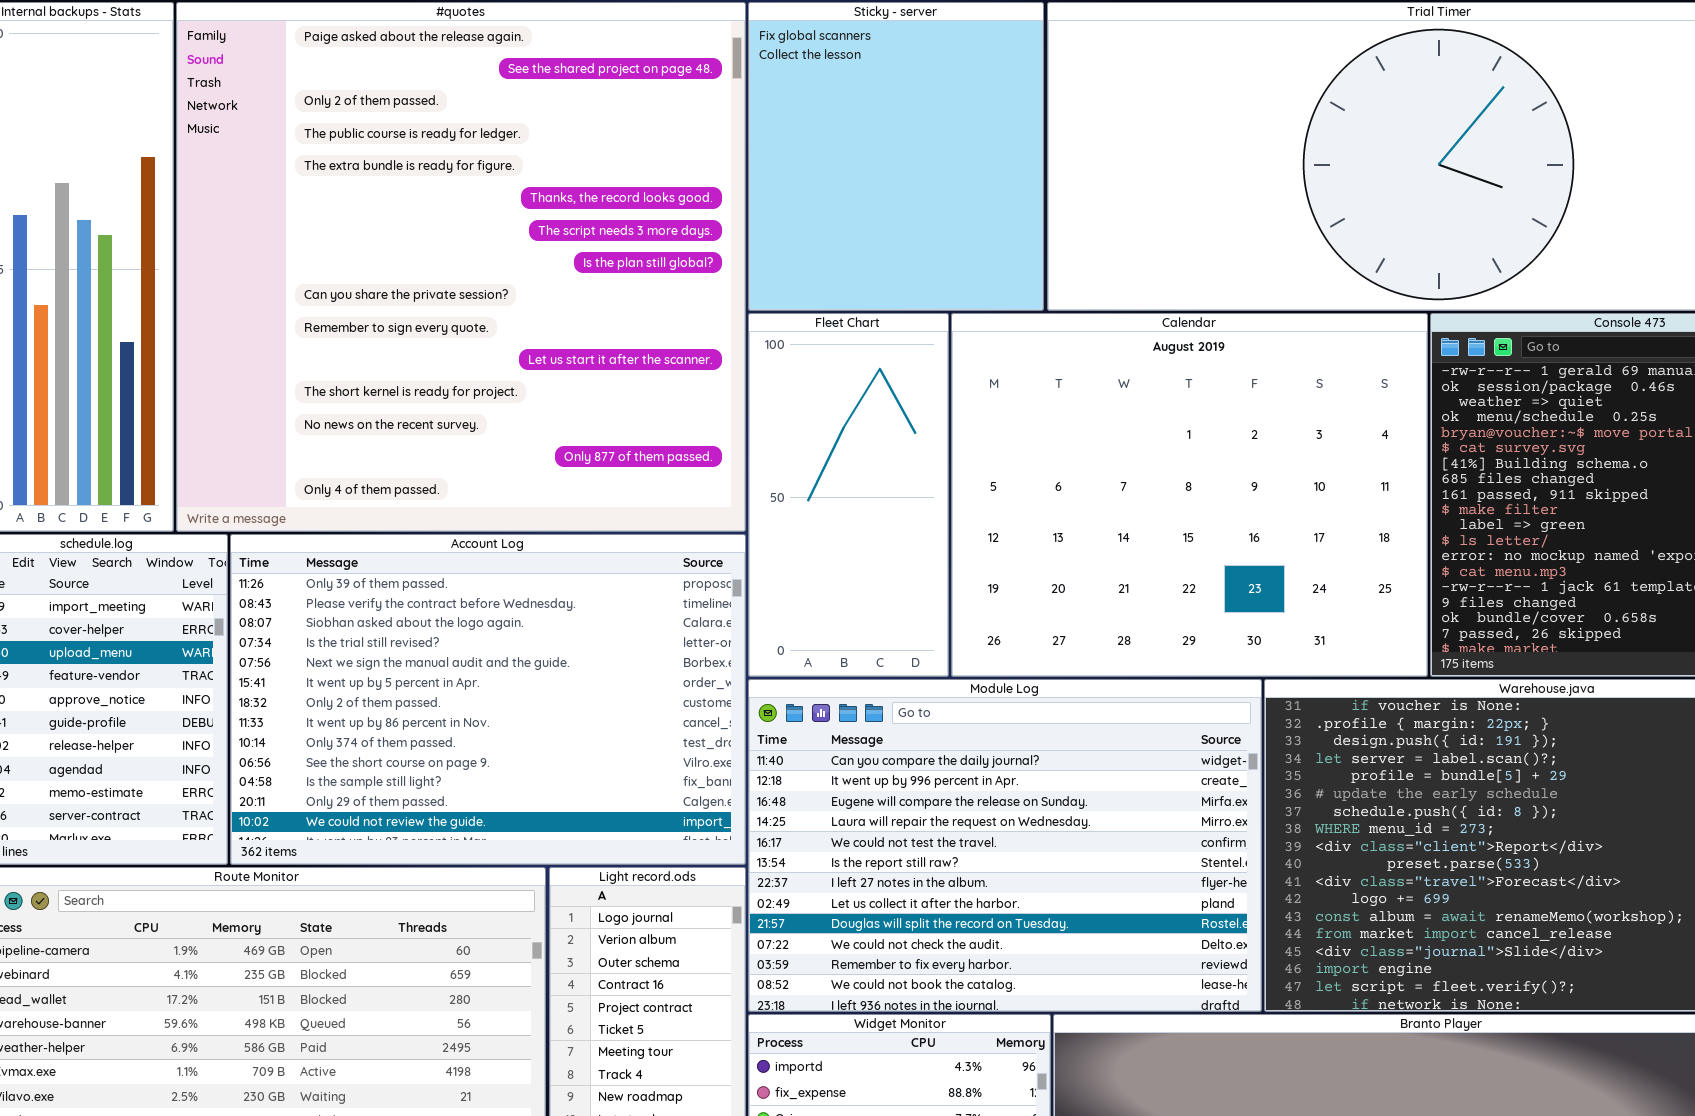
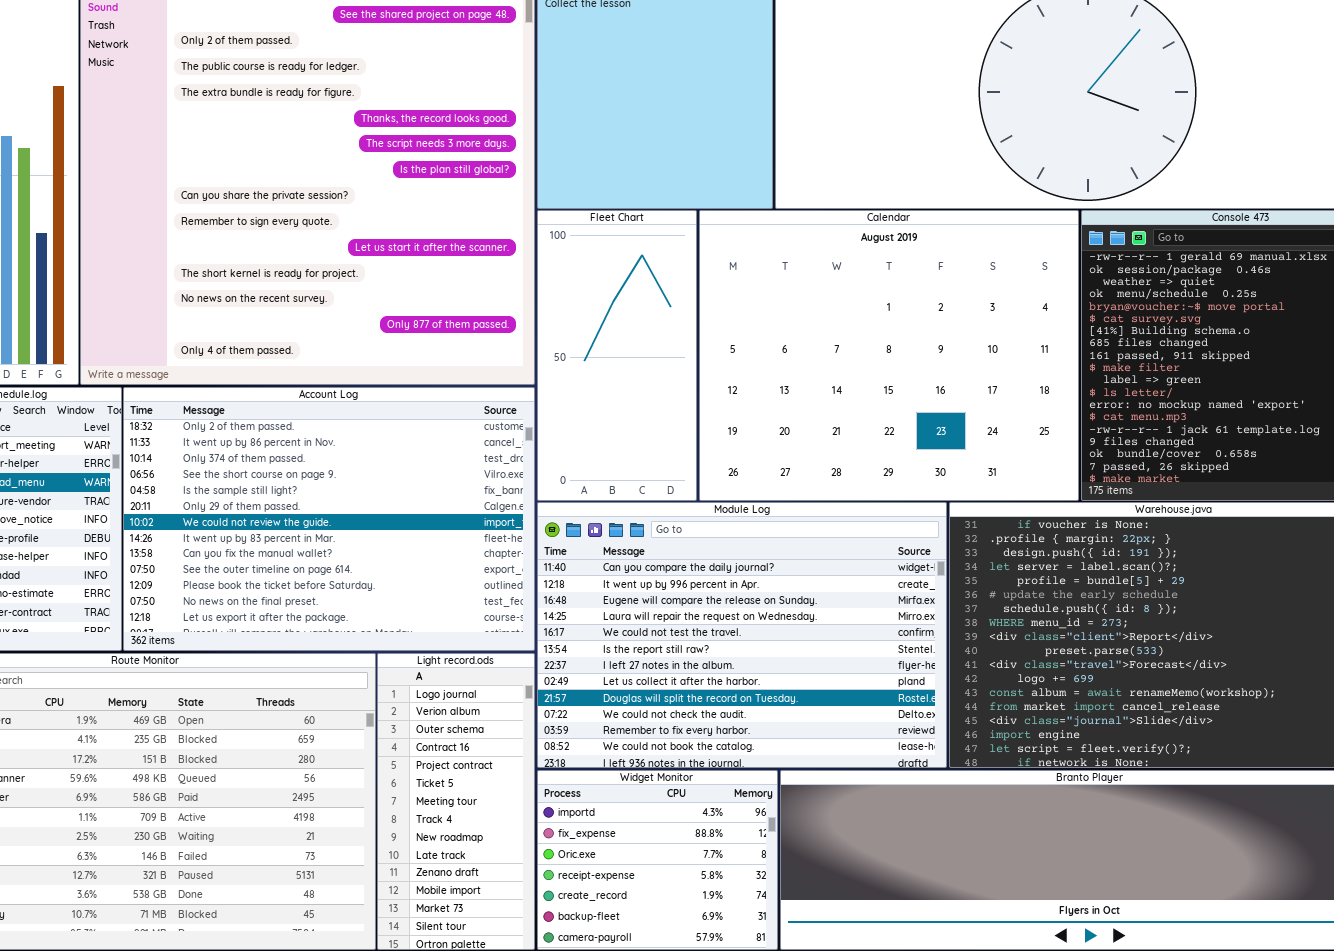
Account Log: [230,534,746,865] -> [123,387,535,651], scrolled down 6 rows

